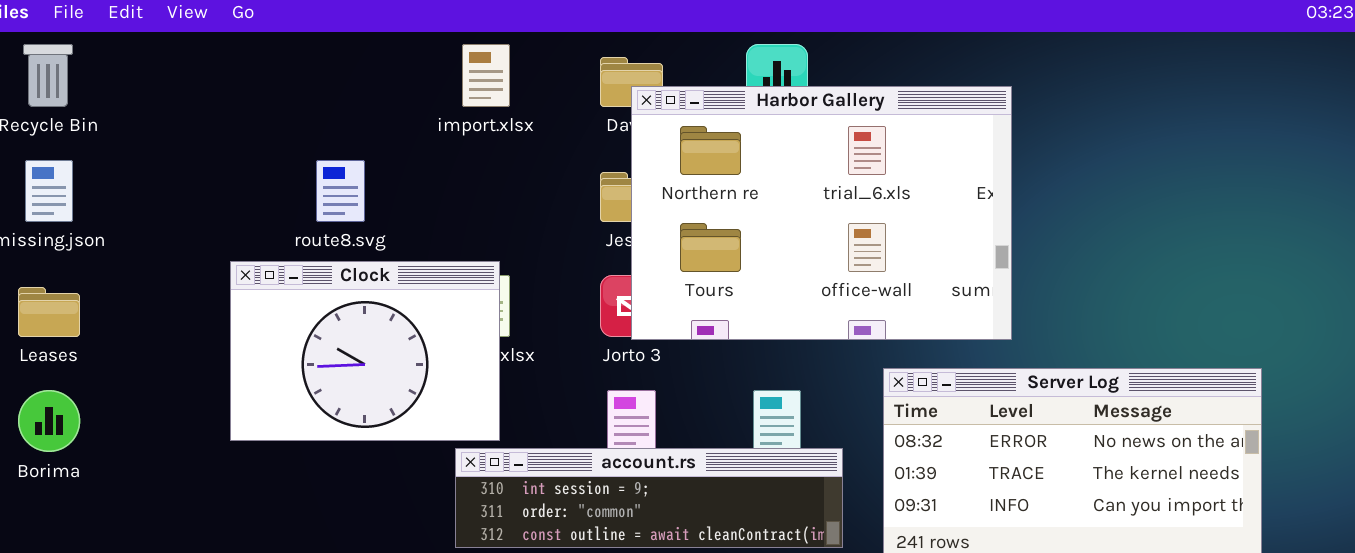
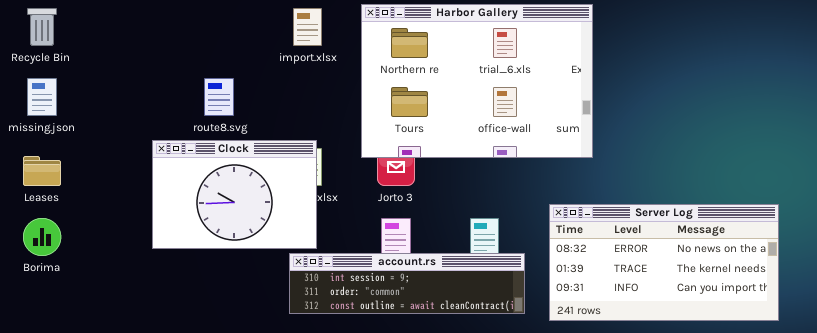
Harbor Gallery: [631,86,1012,340] -> [361,4,593,158], moved

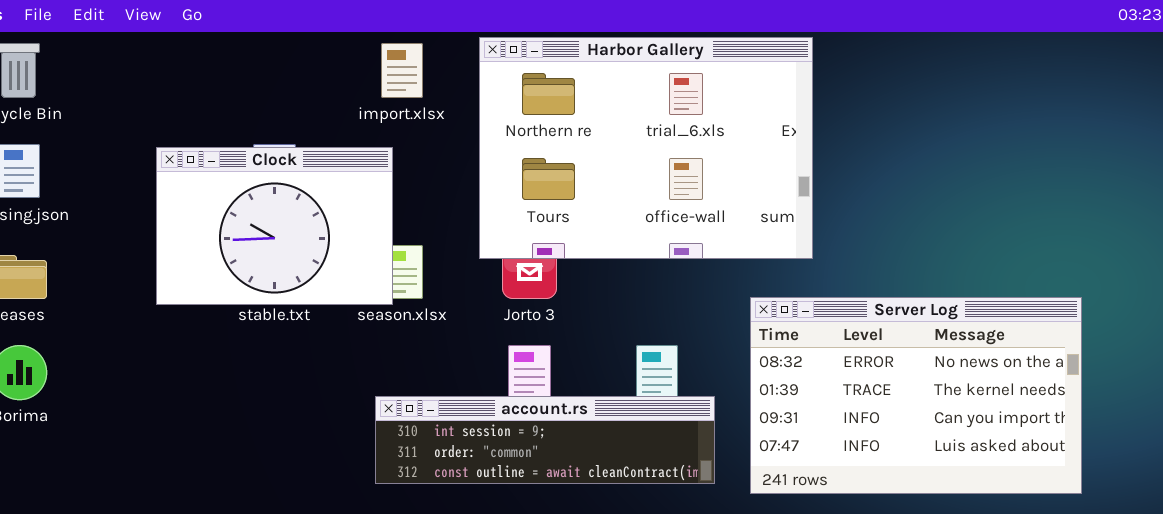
Clock: [152,140,317,249] -> [156,147,393,305], moved
Server Log: [549,204,779,321] -> [750,297,1082,494], resized

